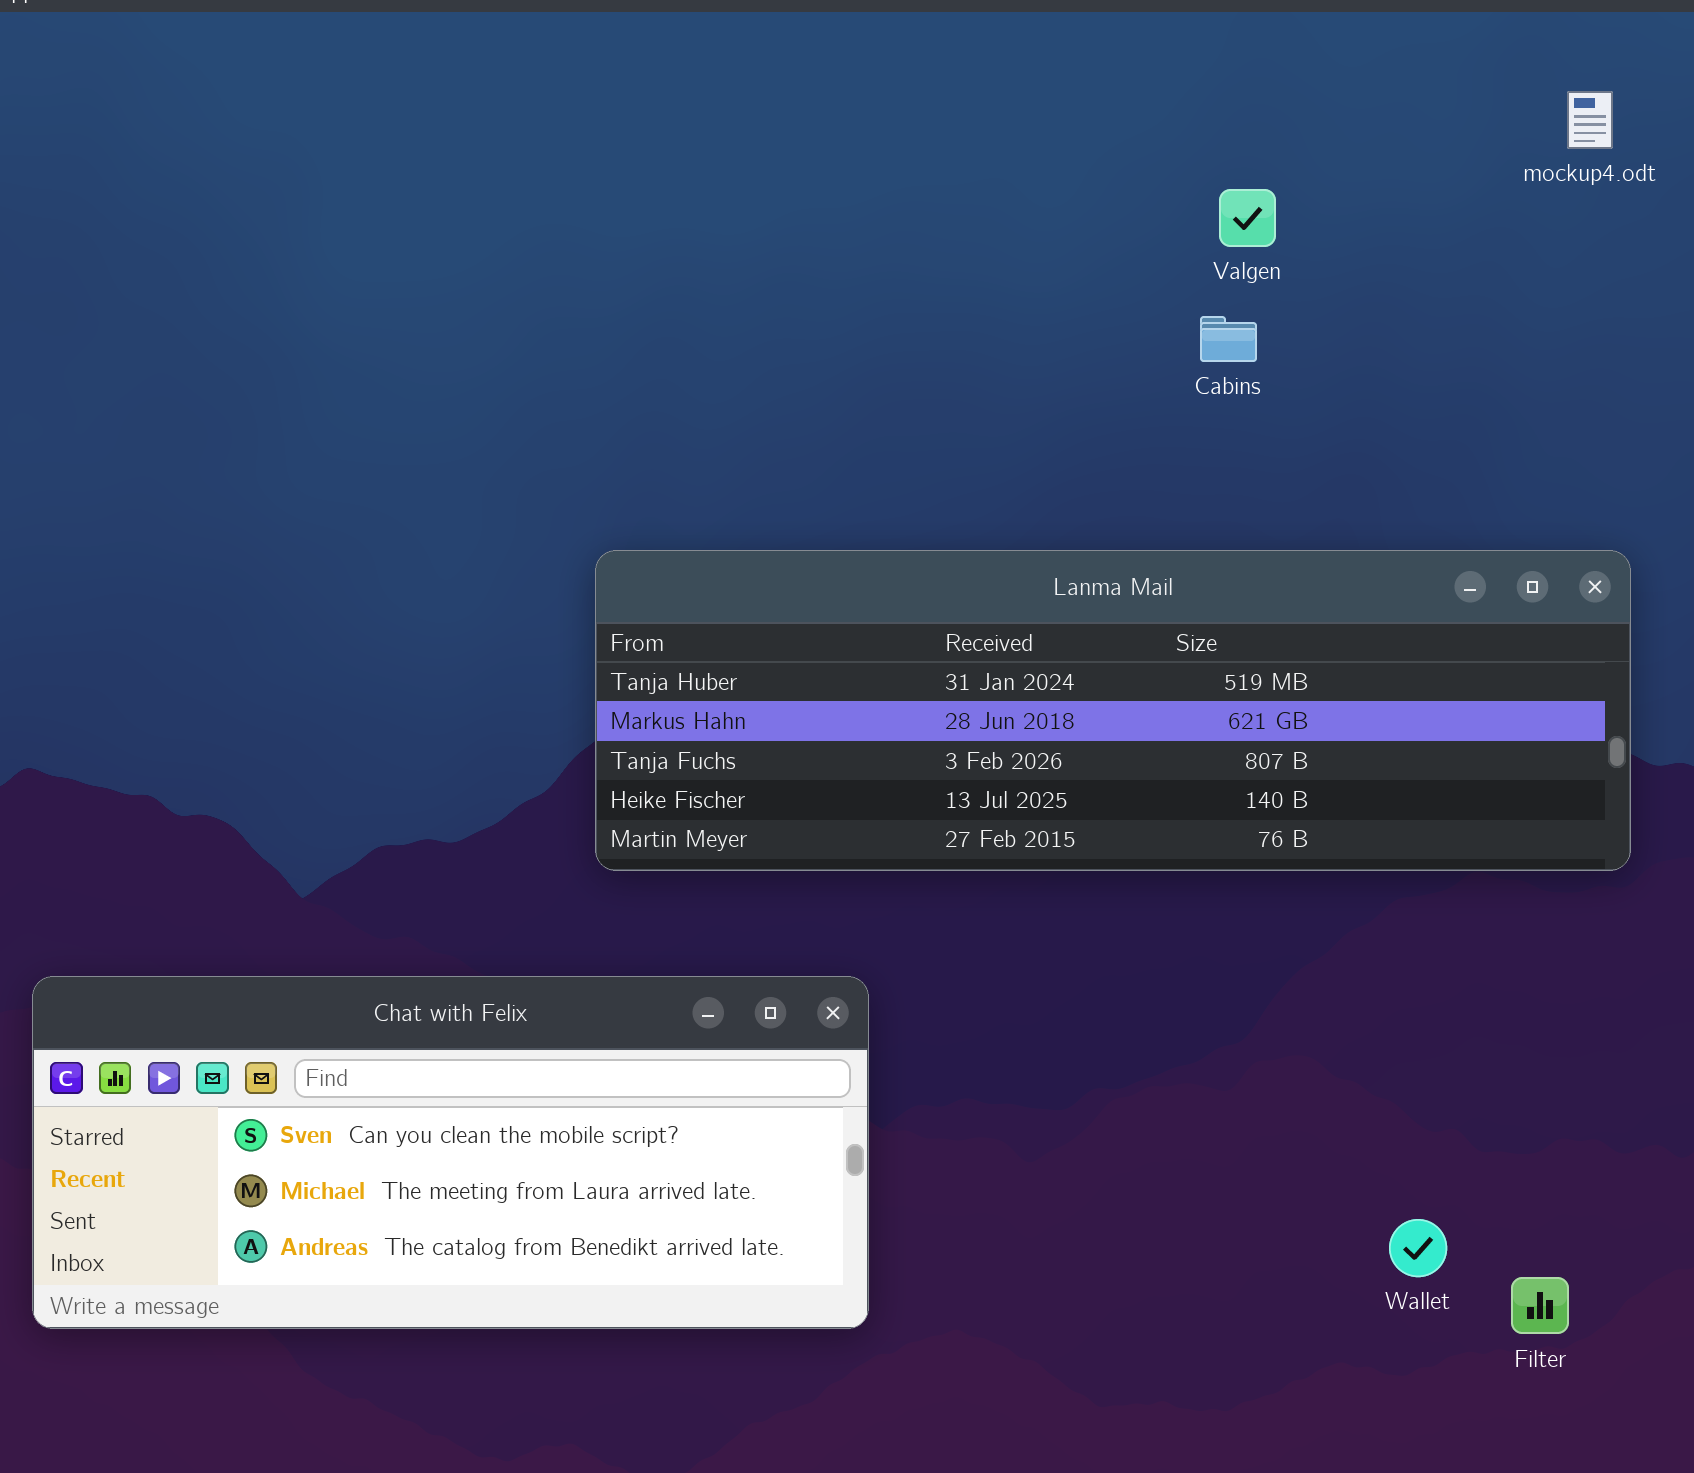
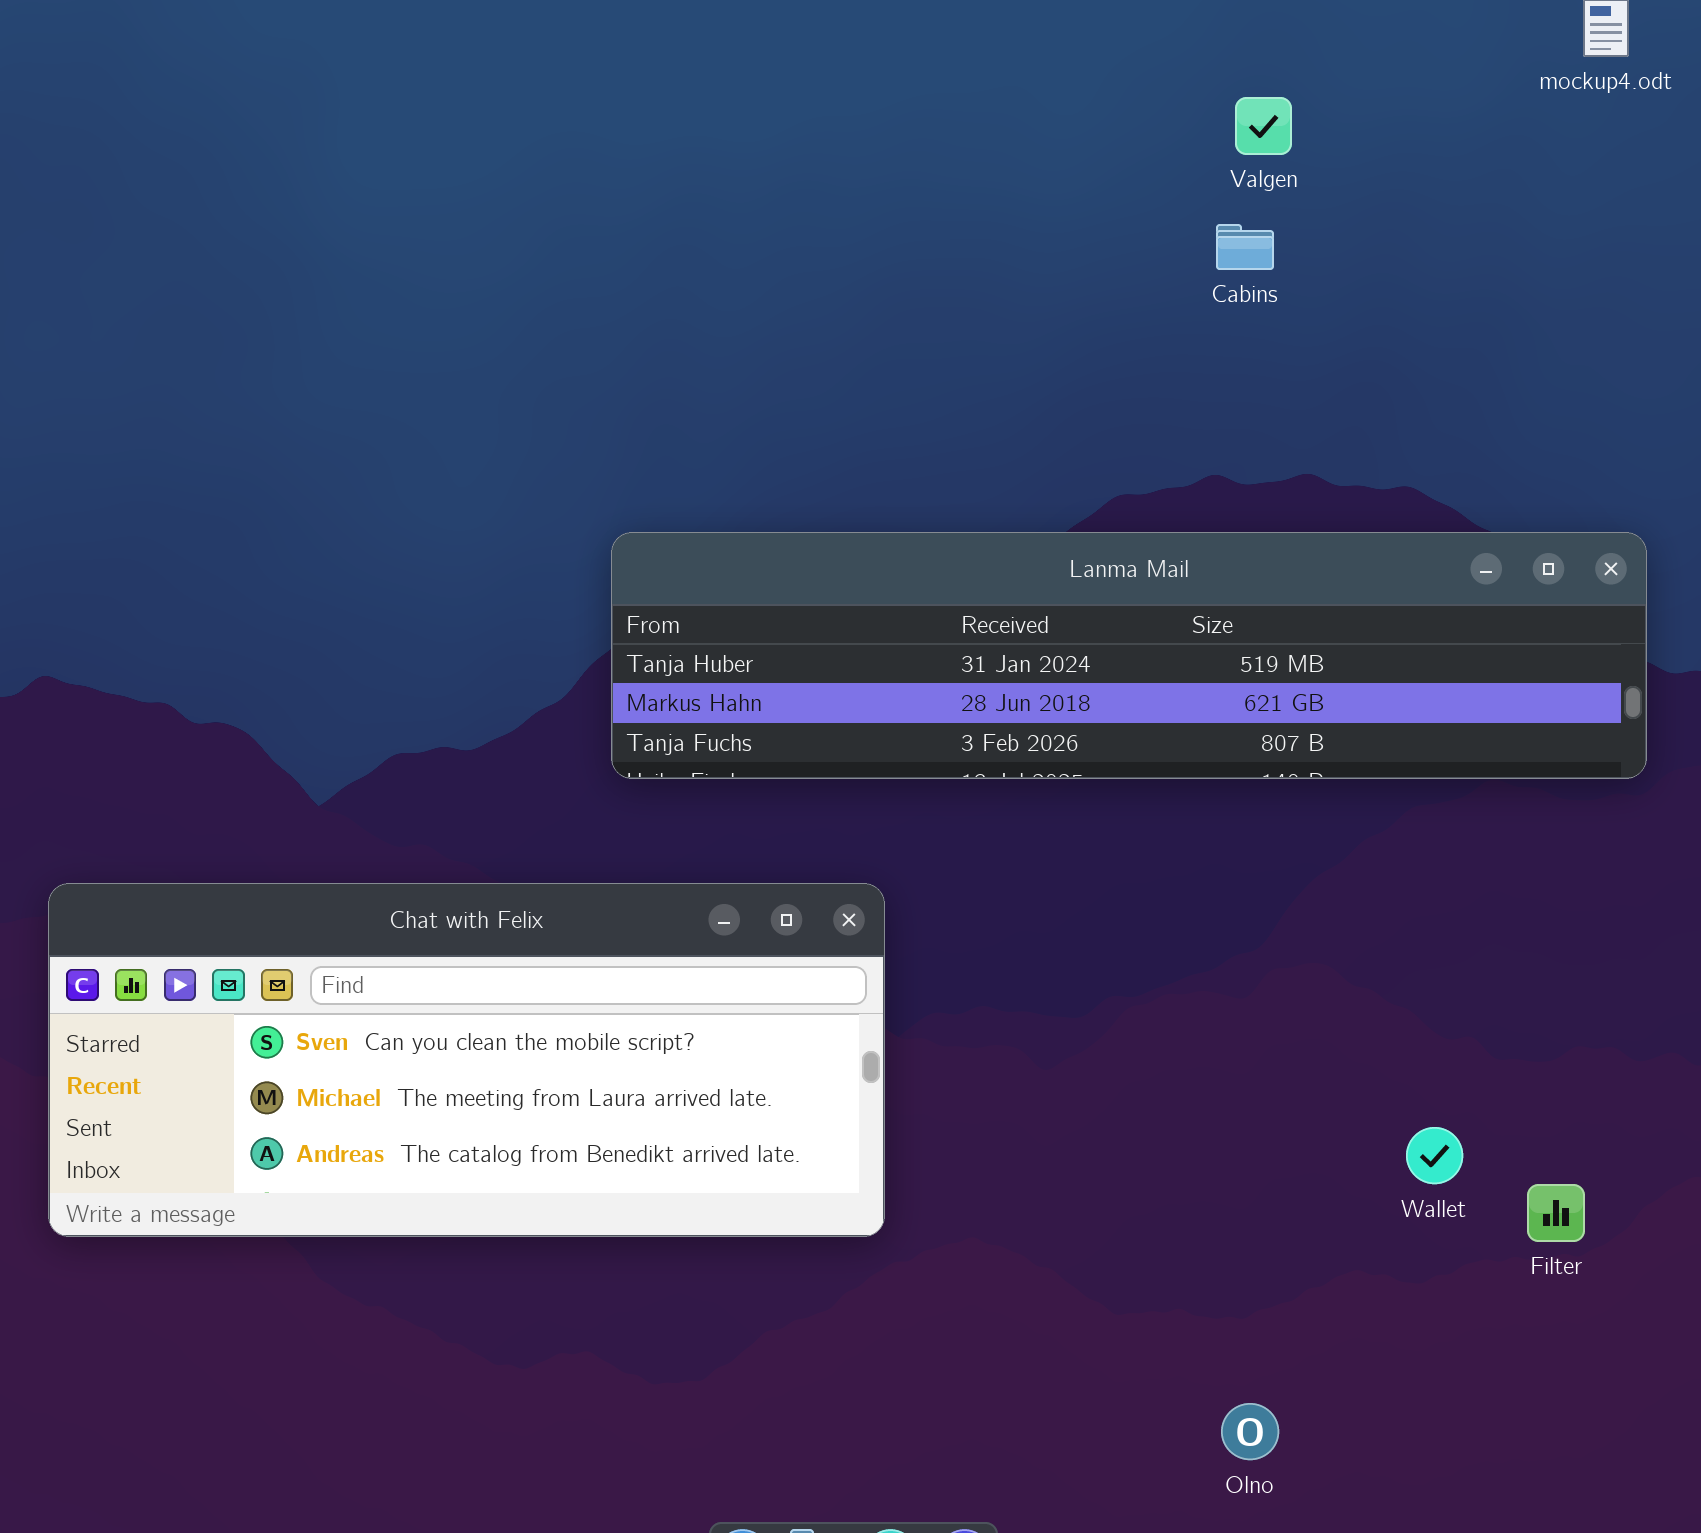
Lanma Mail: [595,550,1631,871] -> [611,532,1647,779], resized

